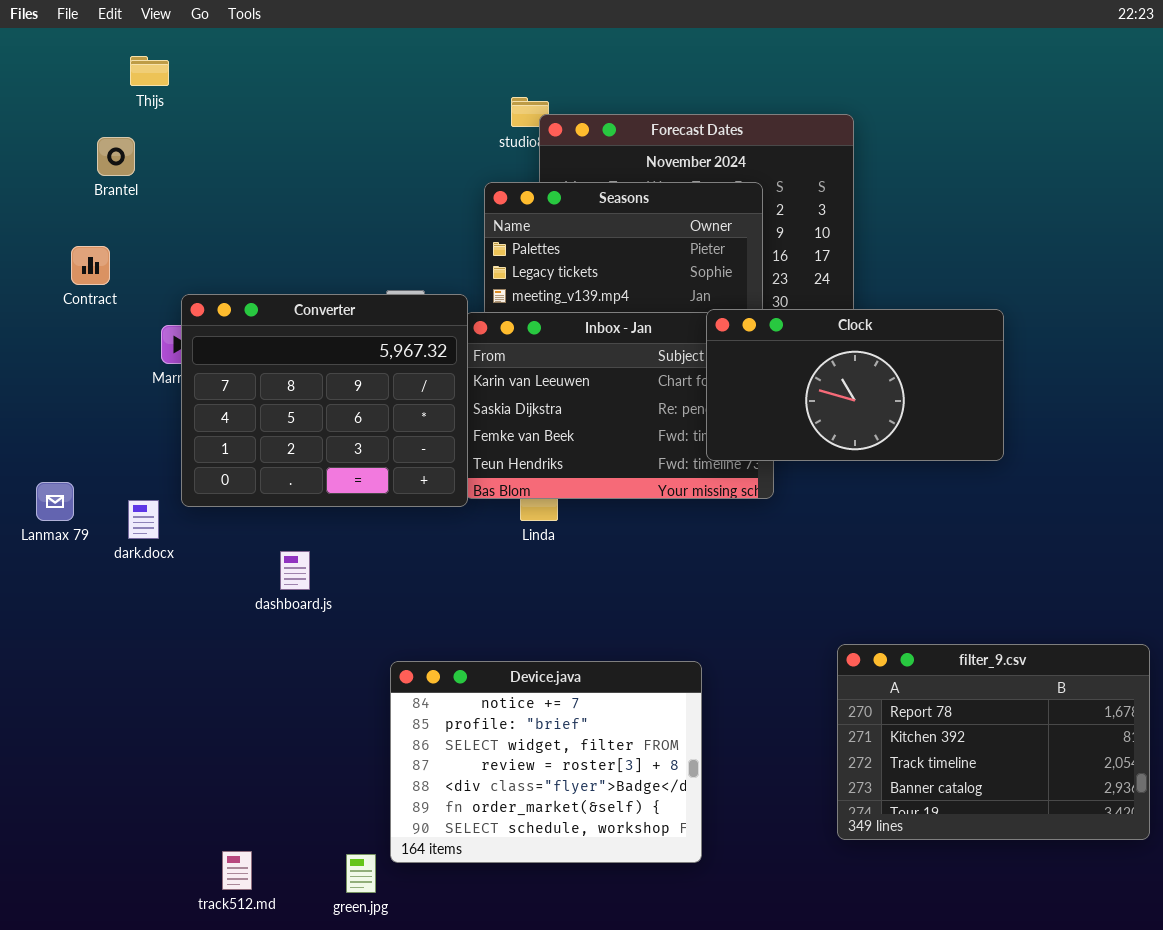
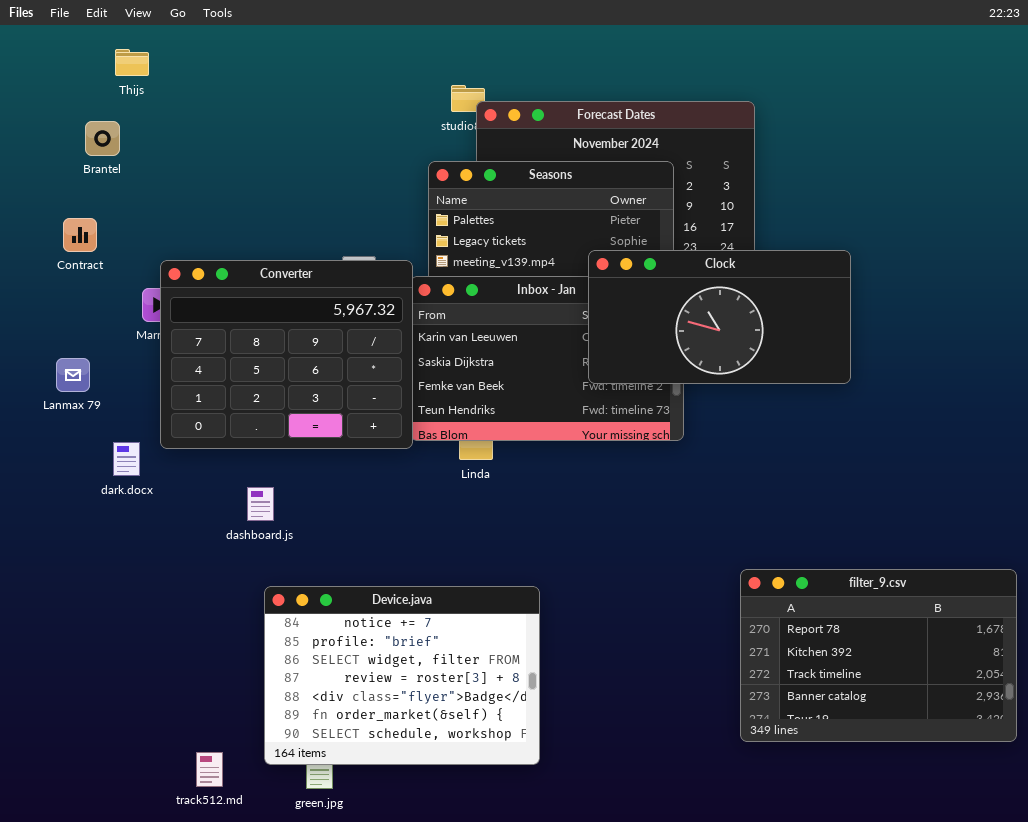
Clock: [706,309,1004,461] -> [588,250,851,384], moved
Lanmax 79: [36,482,74,521] -> [56,358,90,392], moved
Device.java: [390,661,702,863] -> [264,586,540,765], moved

